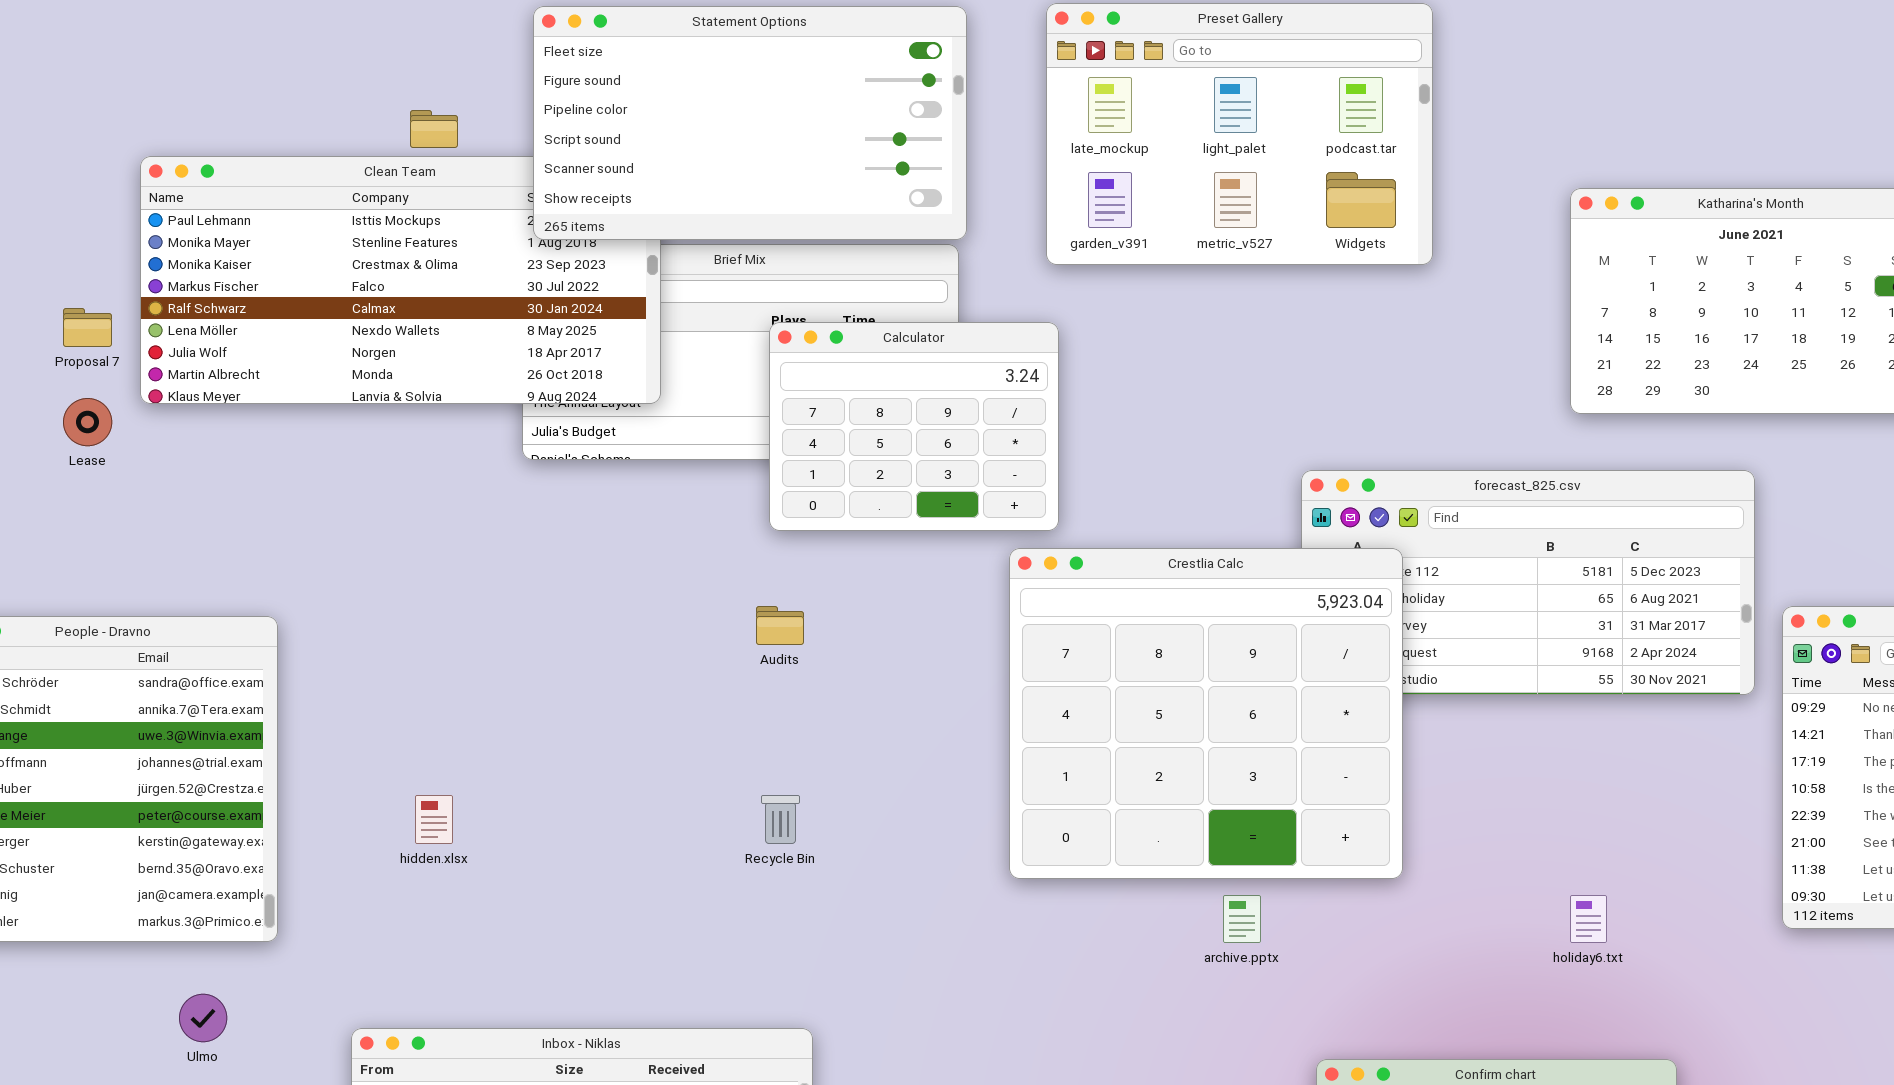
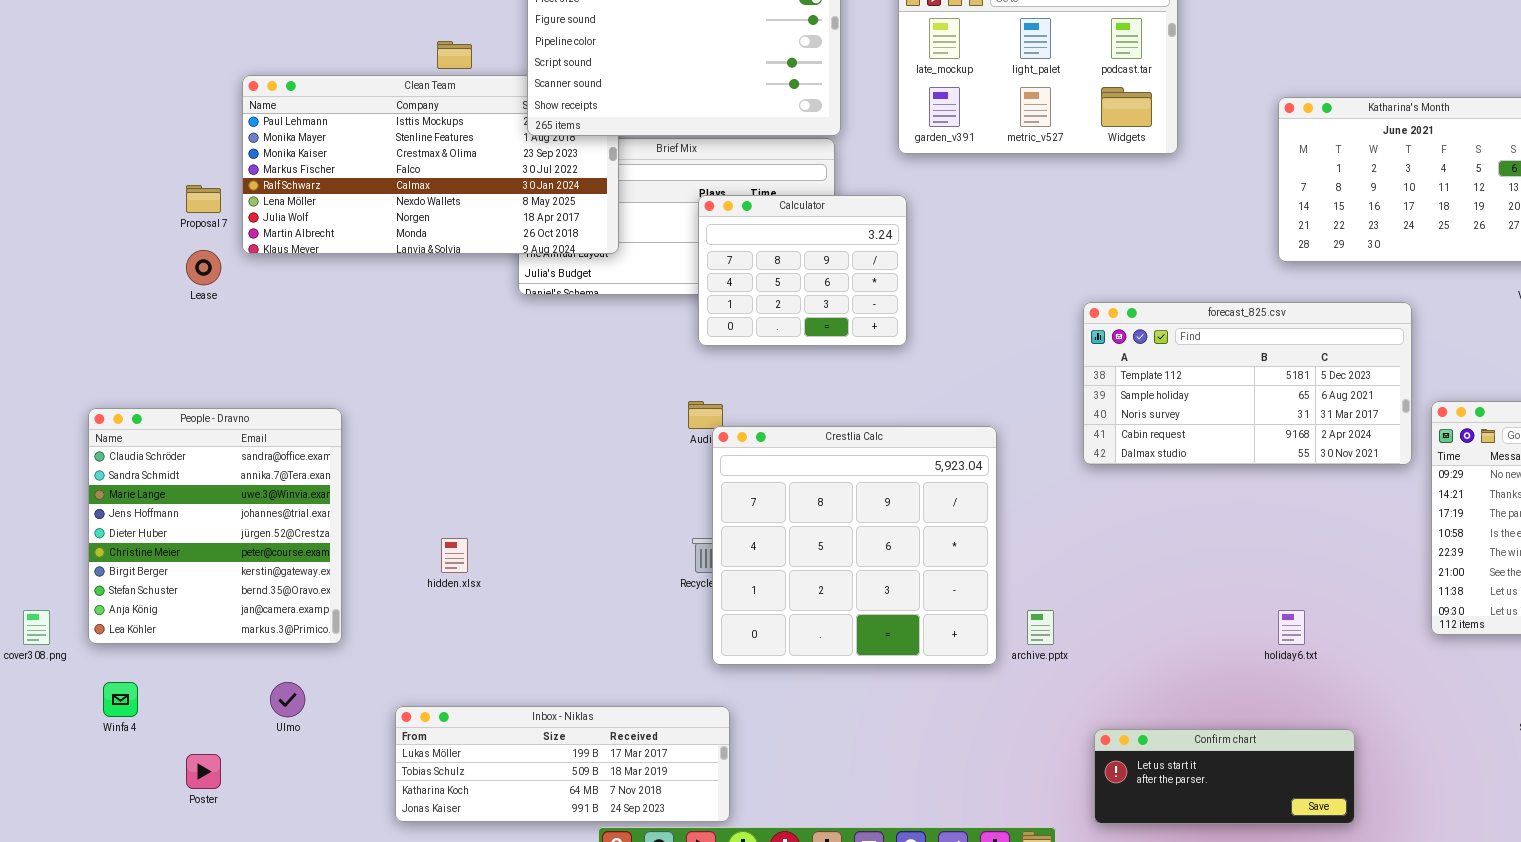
Crestlia Calc: [1009,548,1403,879] -> [712,426,997,665], moved

